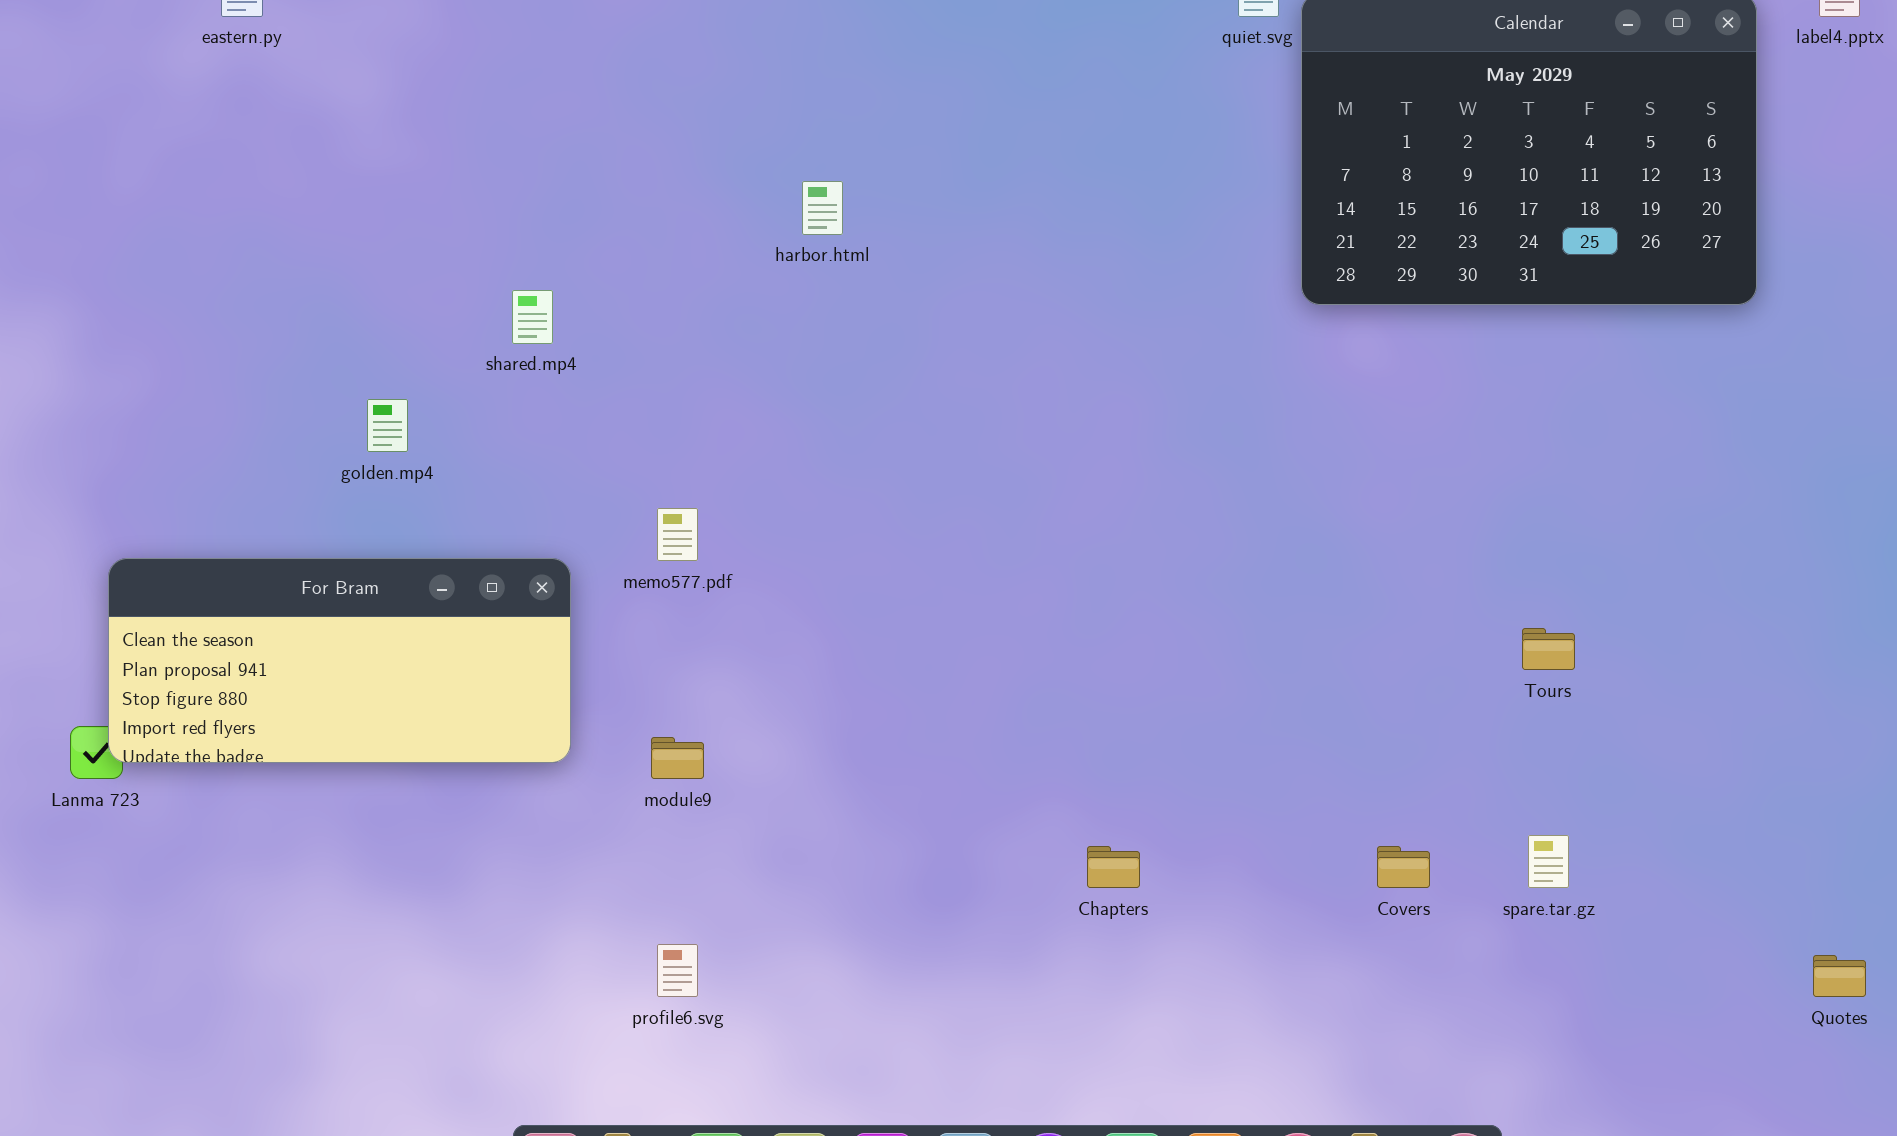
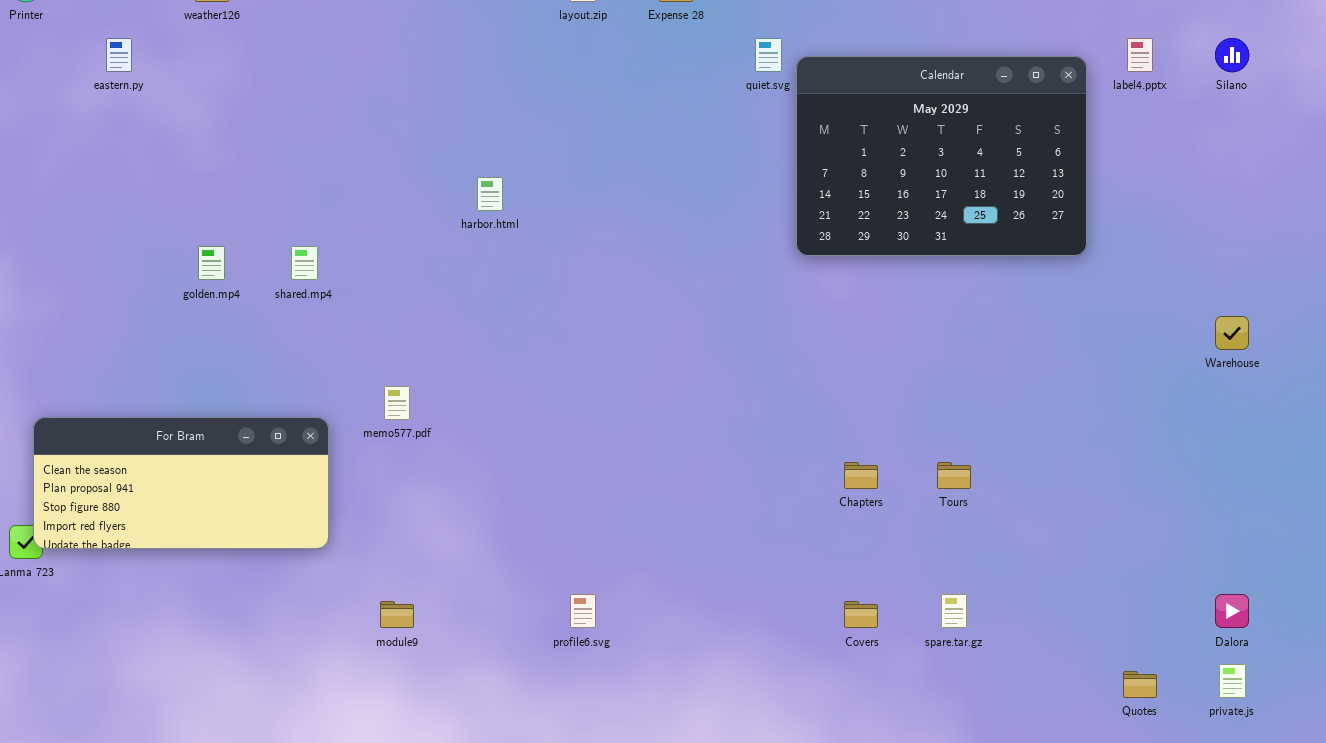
golden.mp4: [367,399,408,452] -> [198,246,225,280], moved
module9: [651,737,704,779] -> [380,601,414,628], moved
Chapters: [1087,846,1140,888] -> [844,462,878,489], moved
profile6.svg: [657,944,698,997] -> [570,594,596,628], moved

